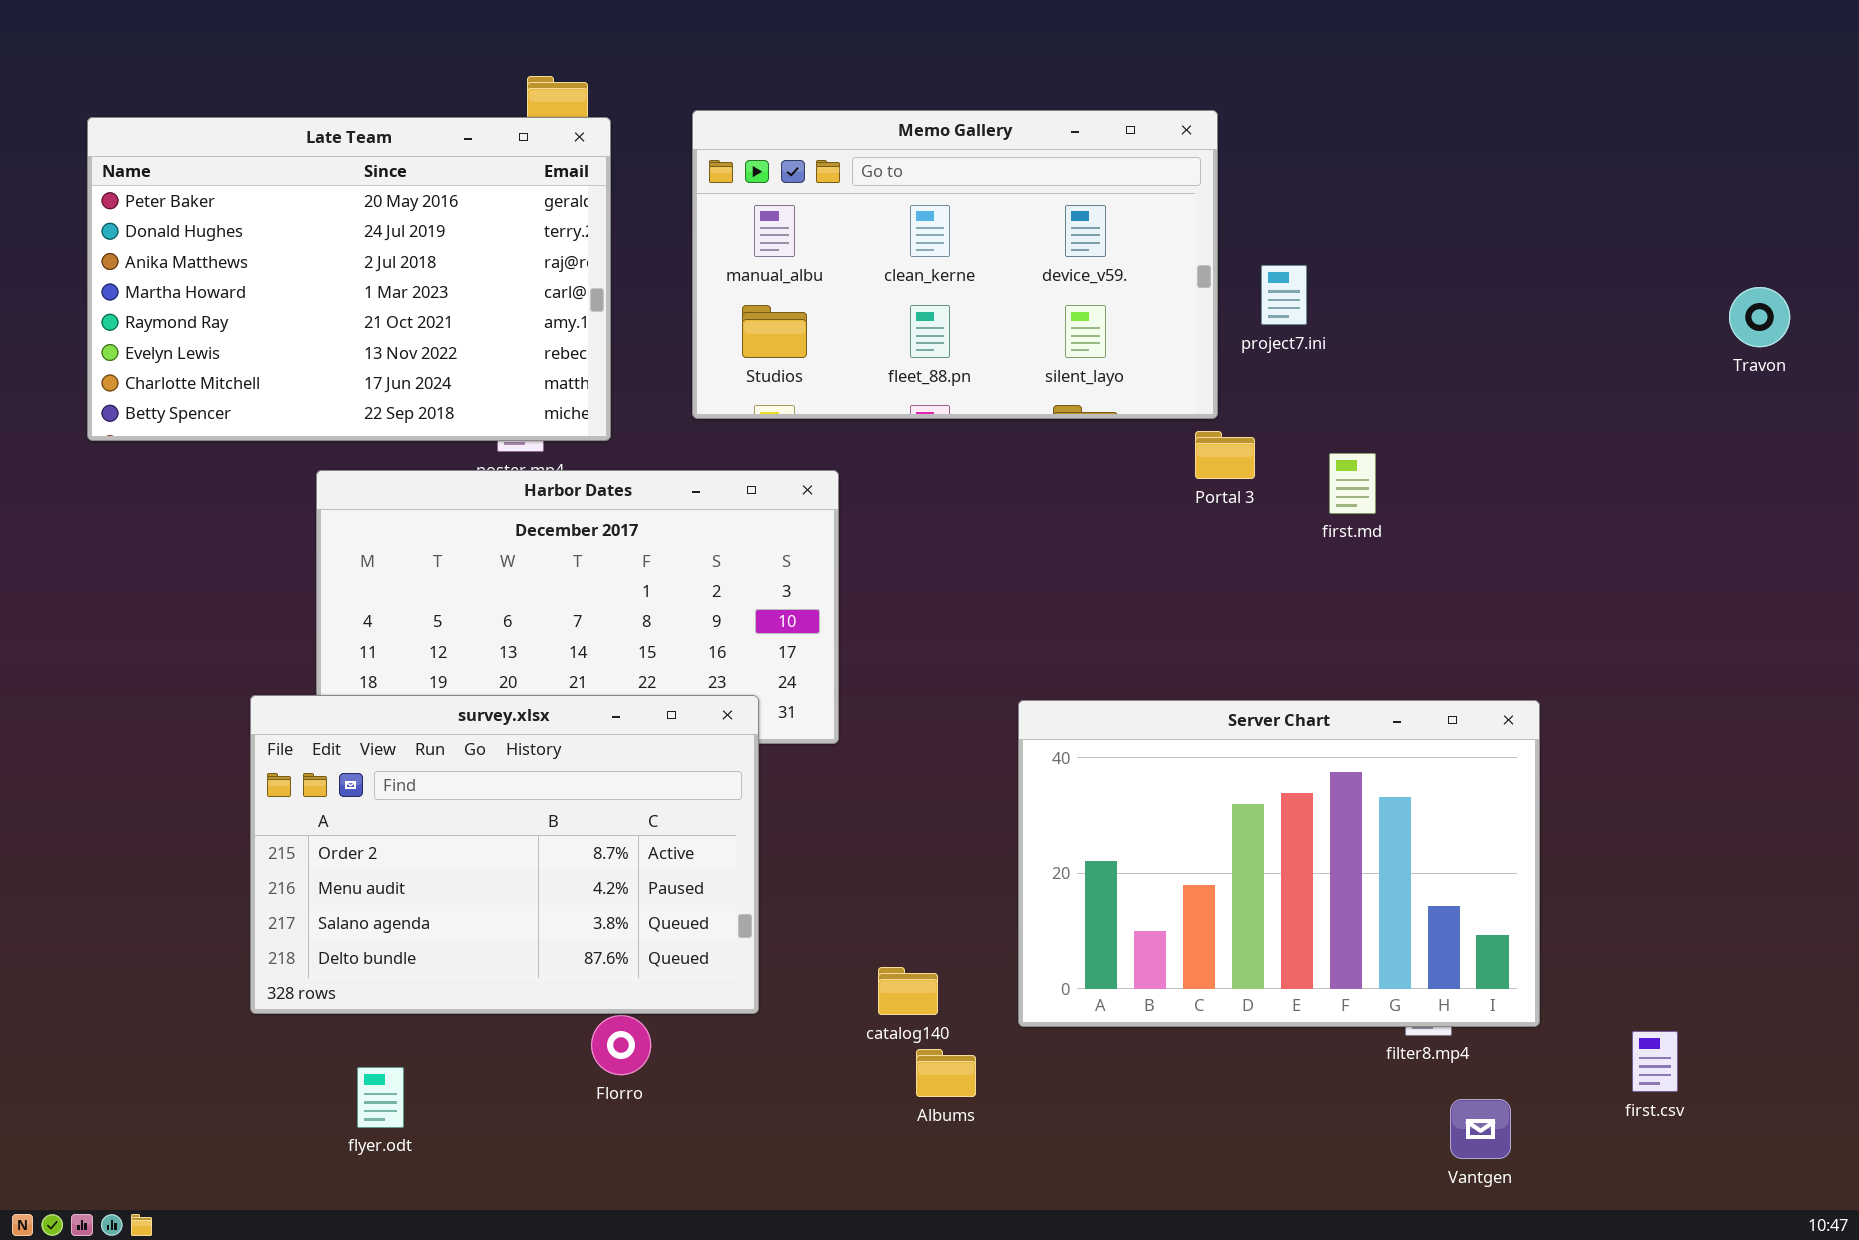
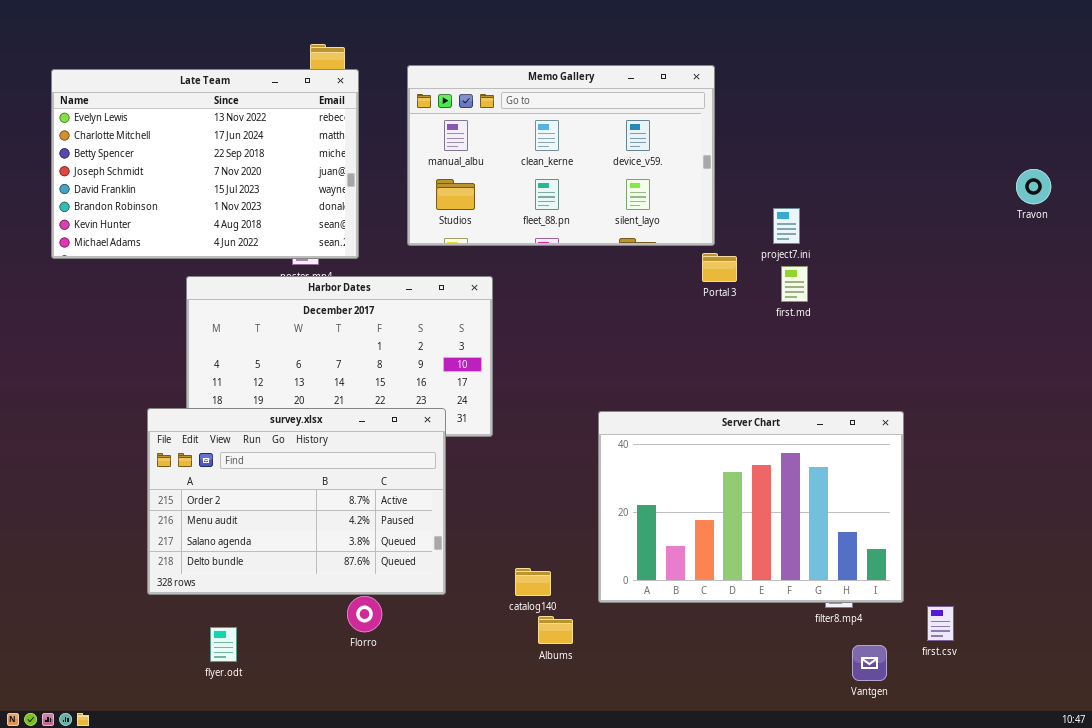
Late Team: [87,117,611,441] -> [51,69,359,259], scrolled down 5 rows
project7.ini: [1261,265,1307,325] -> [773,208,800,244], moved
first.csv: [1632,1031,1678,1092] -> [927,606,954,641], moved

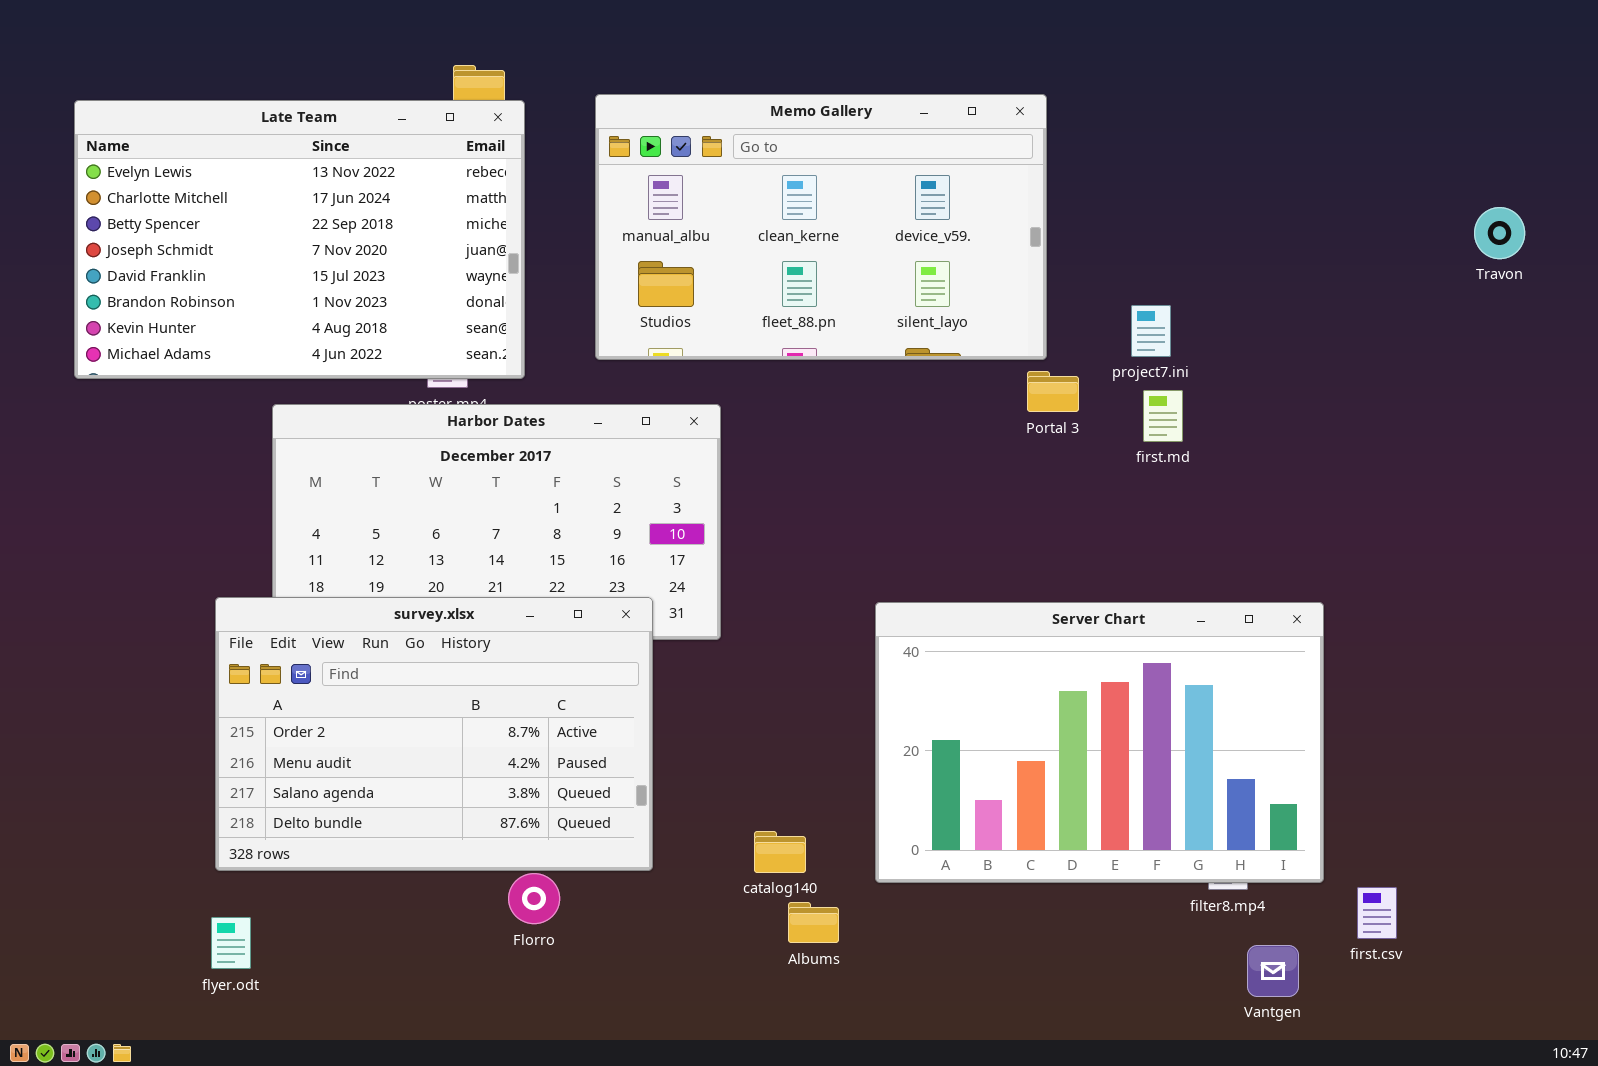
Travon: [1016,169,1051,204] -> [1474,207,1525,259], moved
flyer.odt: [210,627,237,662] -> [211,917,251,969], moved

